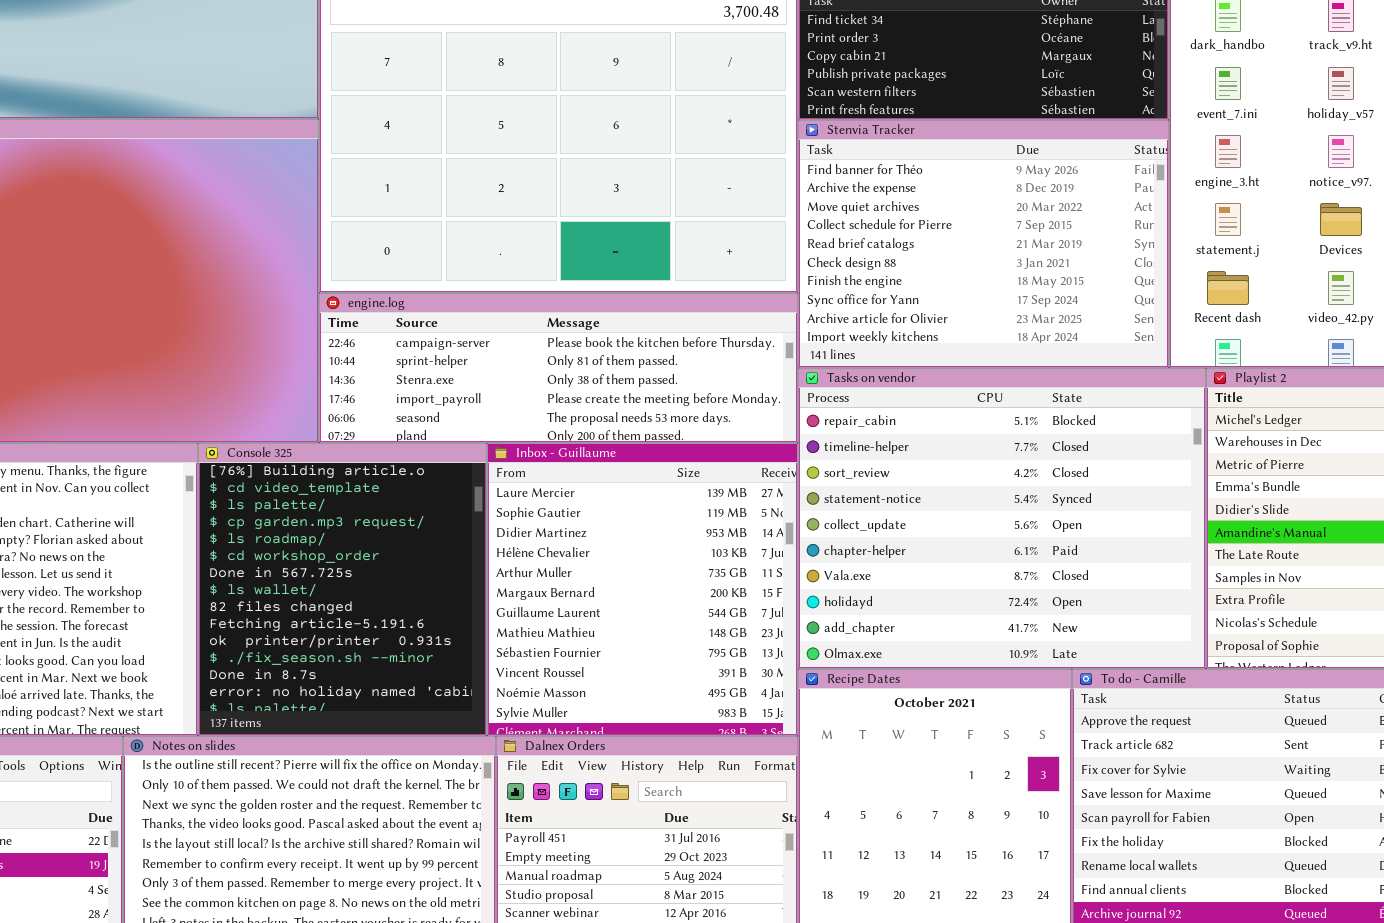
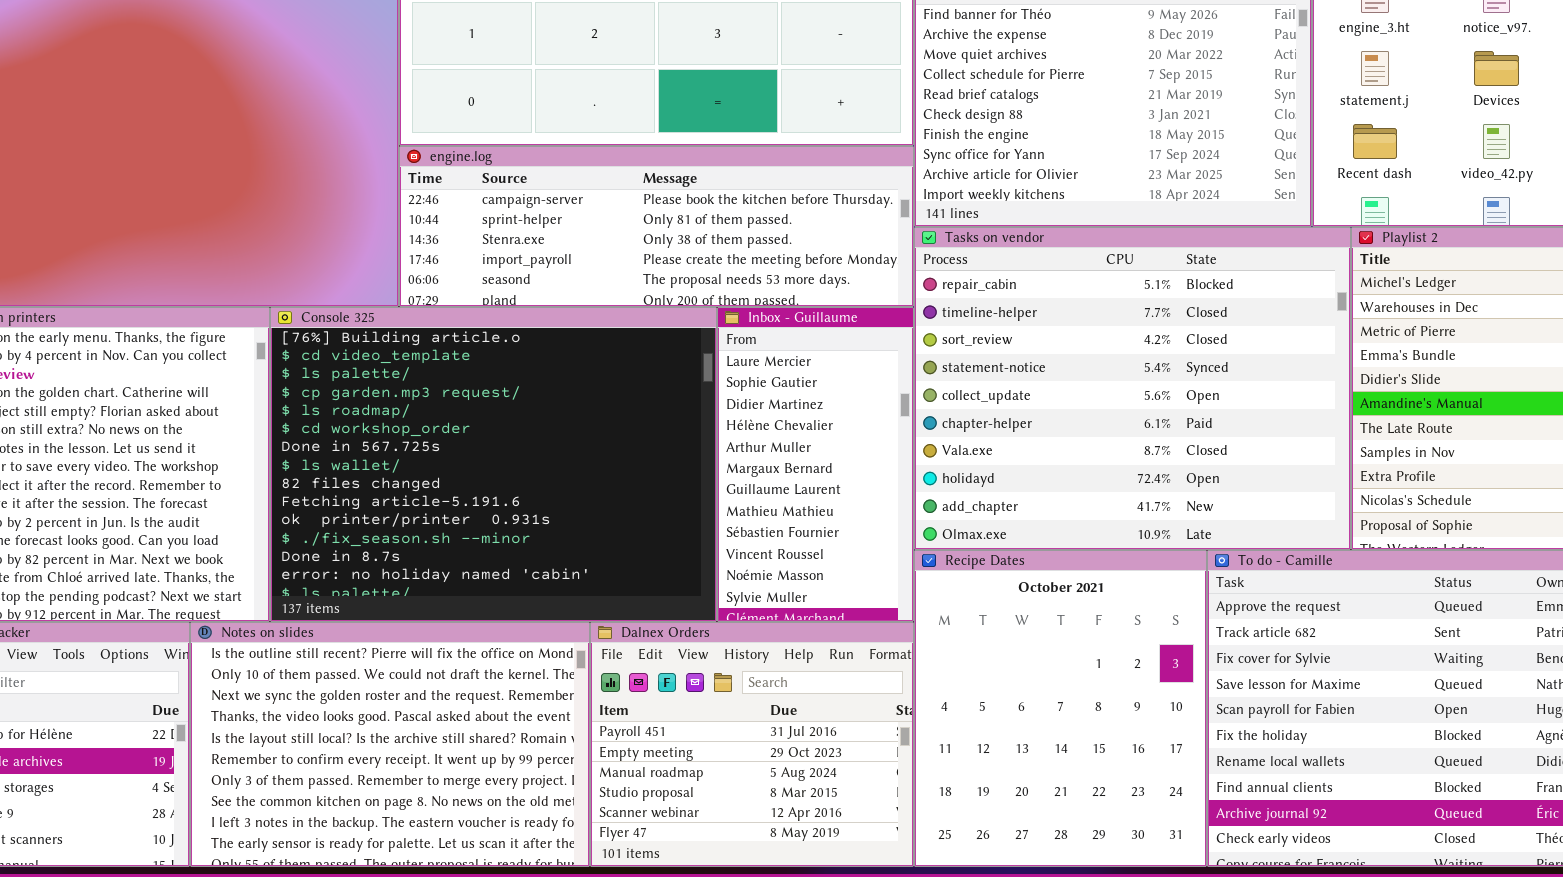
Console 325: [198,443,487,736] -> [270,307,717,622], resized
Inbox - Guillaume: [487,443,798,736] -> [717,307,914,622], resized

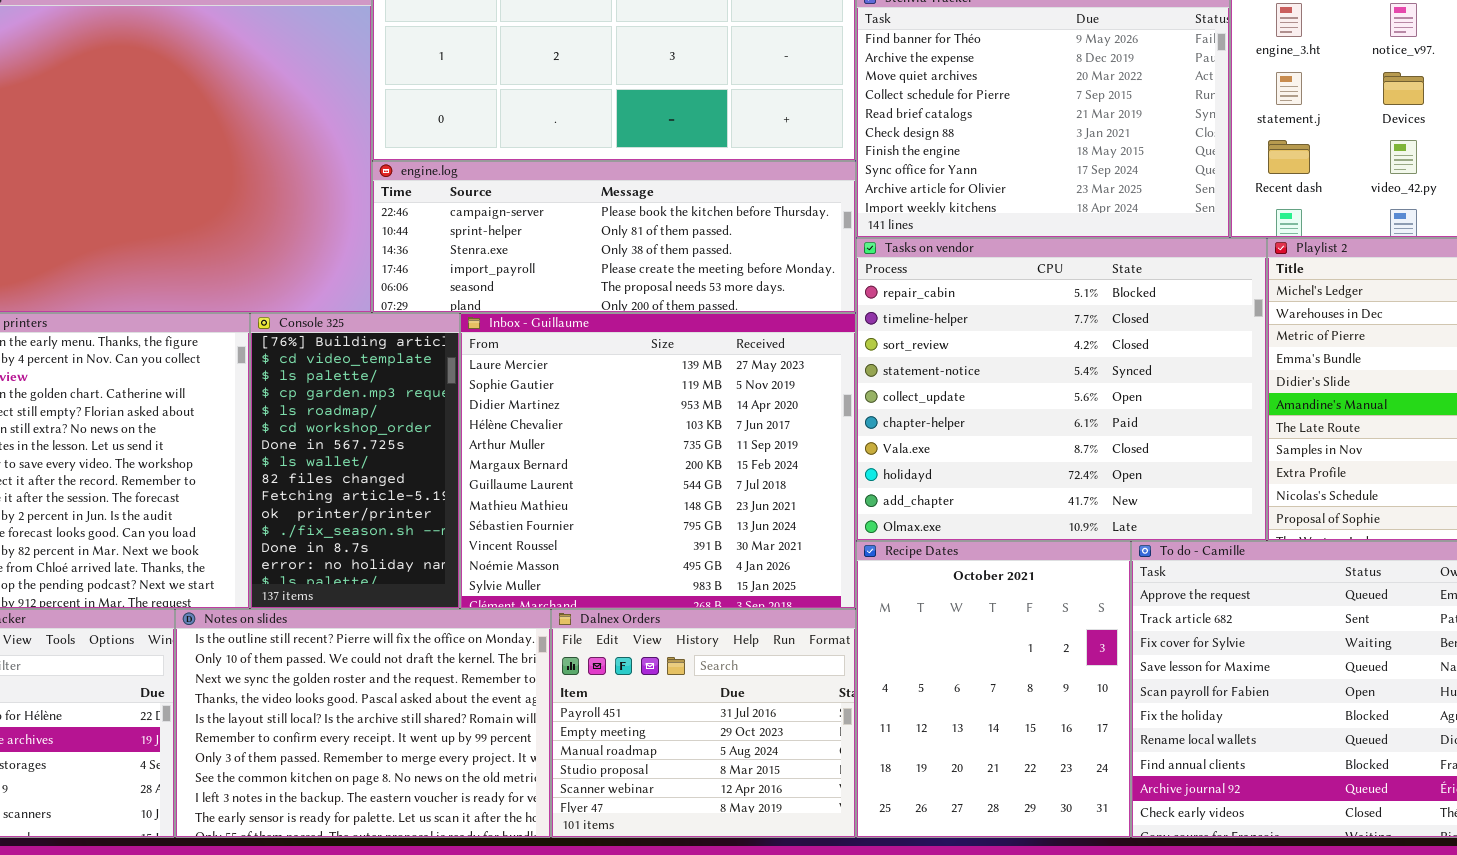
Console 325: [270,307,717,622] -> [250,313,460,609], resized
Inbox - Guillaume: [717,307,914,622] -> [460,313,856,609], resized

